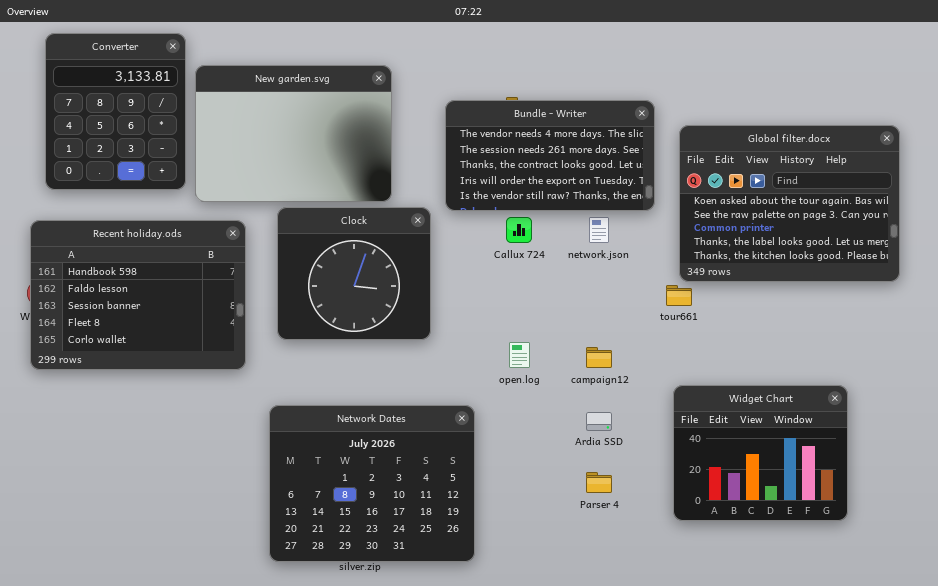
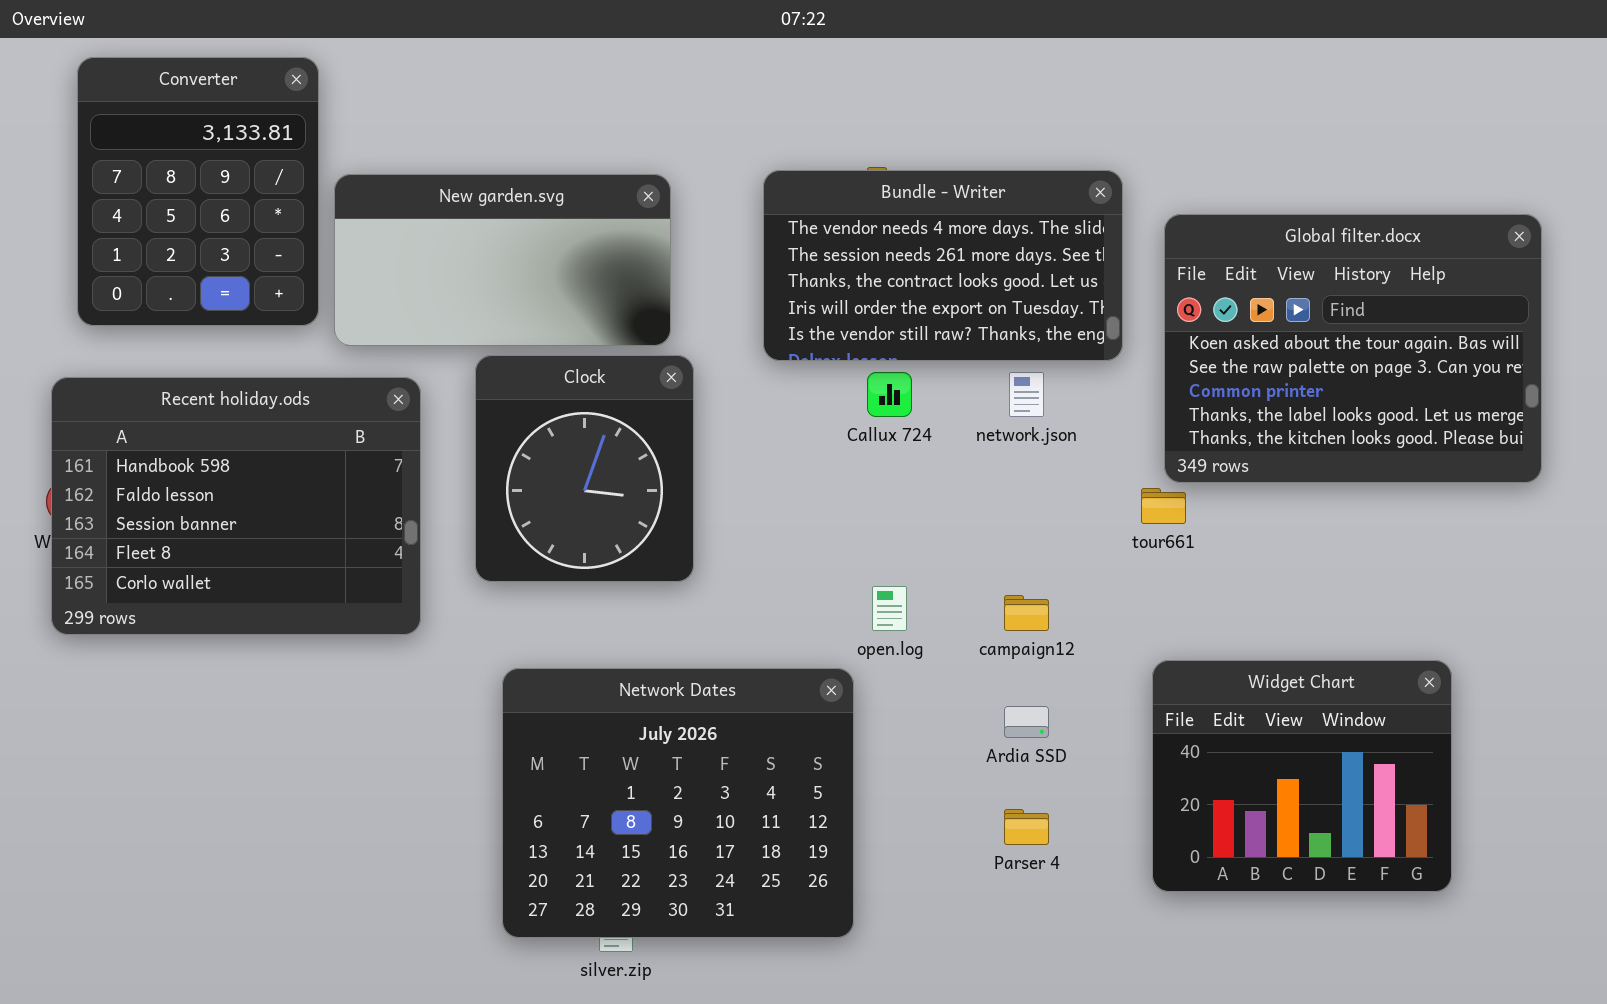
New garden.svg: [195,65,392,202] -> [334,174,671,346], resized
Clock: [277,207,431,340] -> [475,355,694,582], resized
Network Dates: [269,405,475,562] -> [502,668,854,938], moved

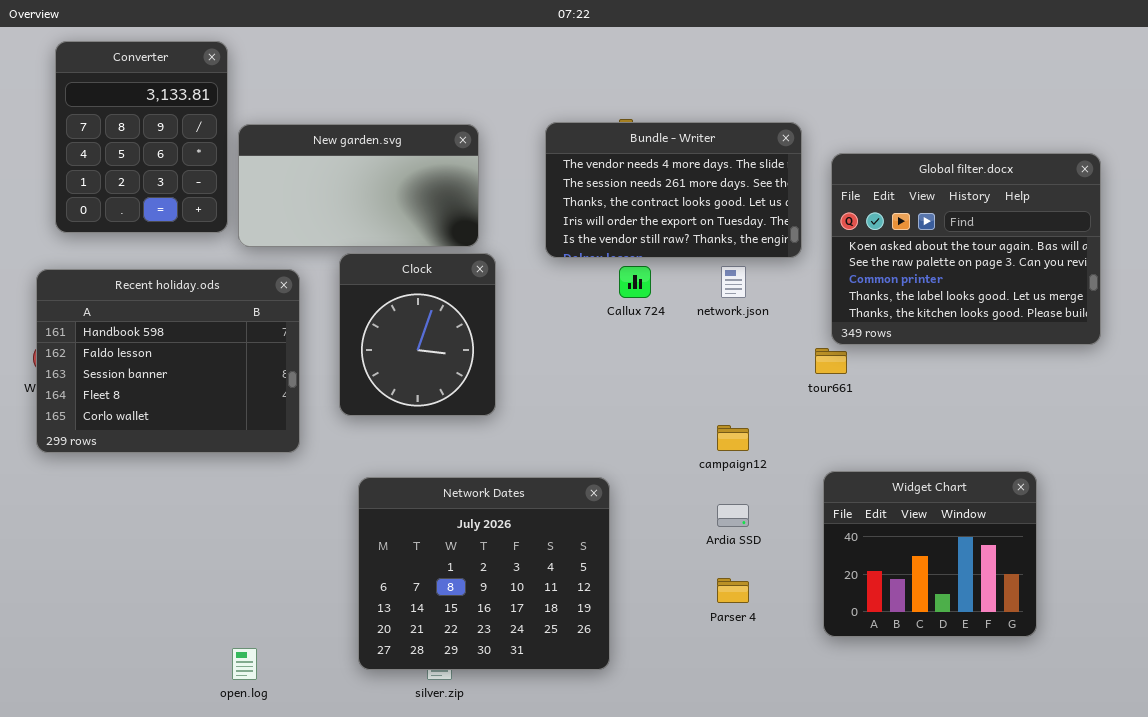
open.log: [872,586,907,631] -> [232,648,257,680], moved

